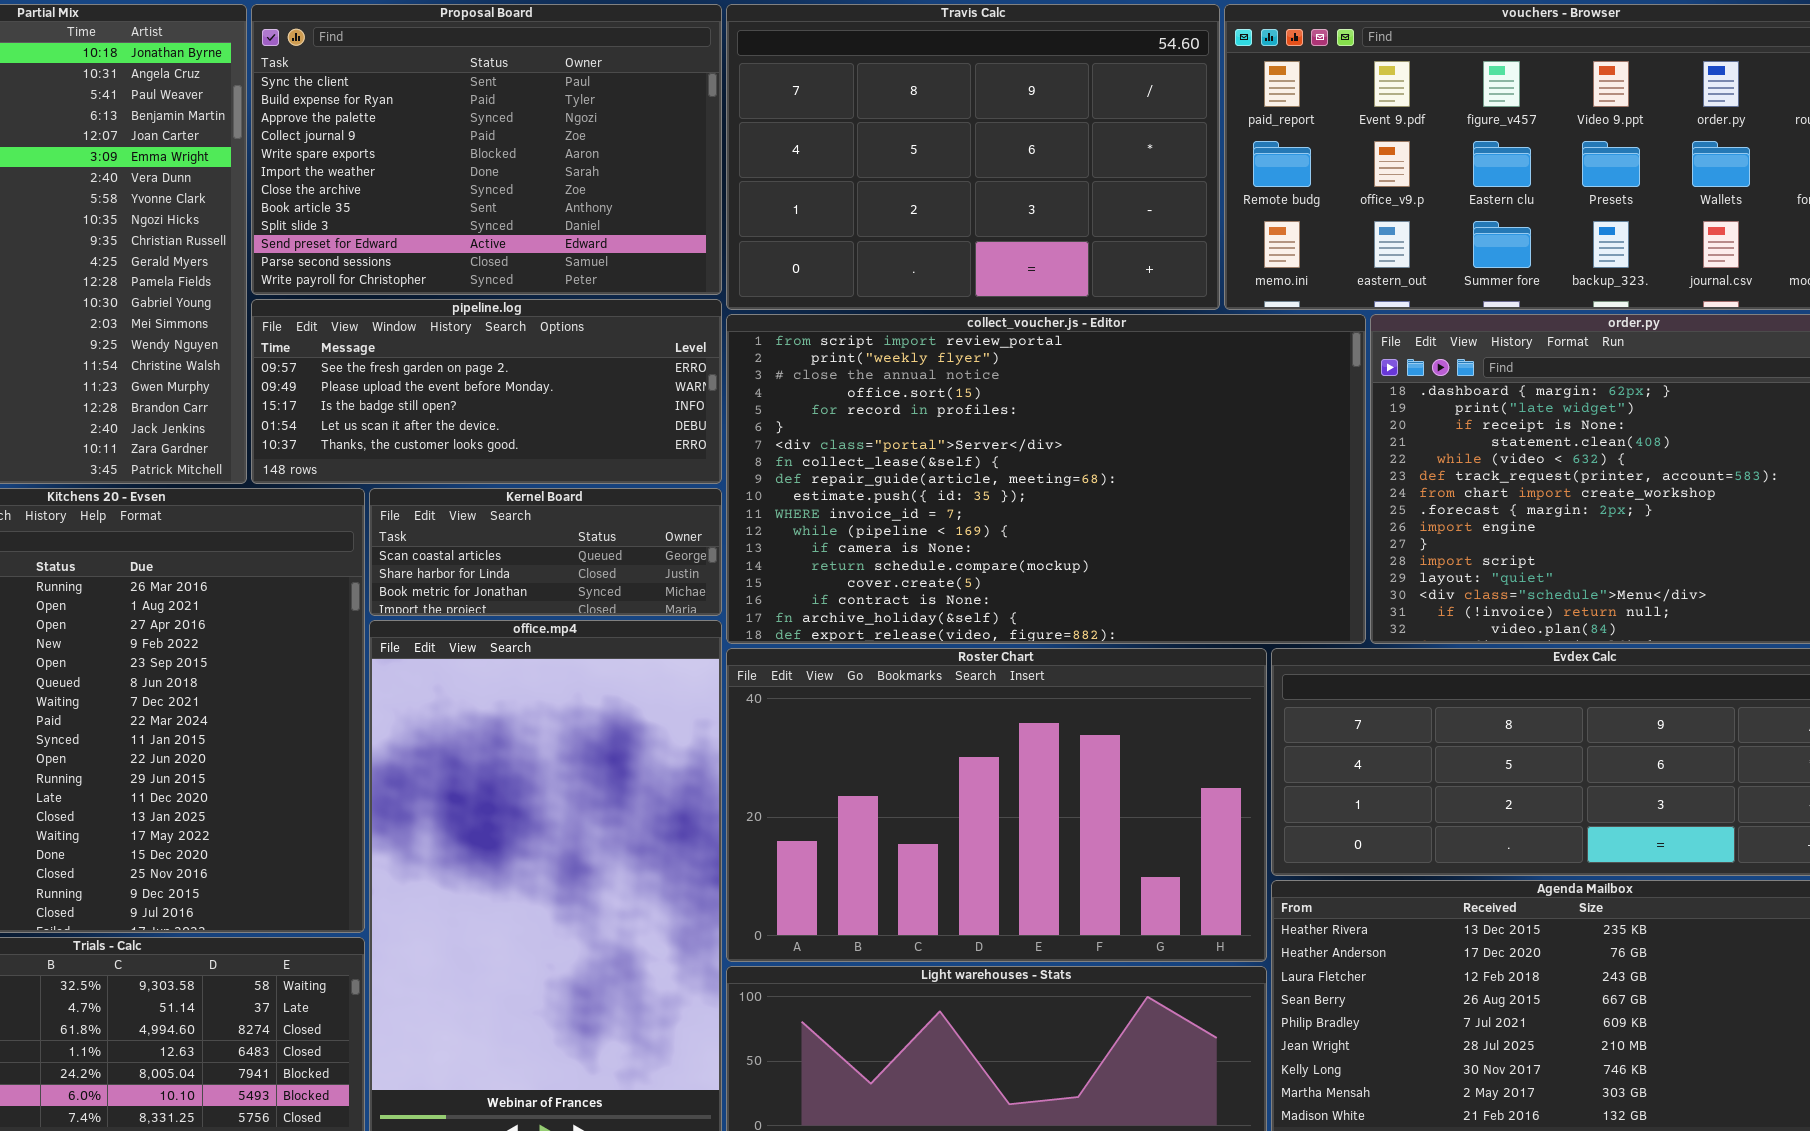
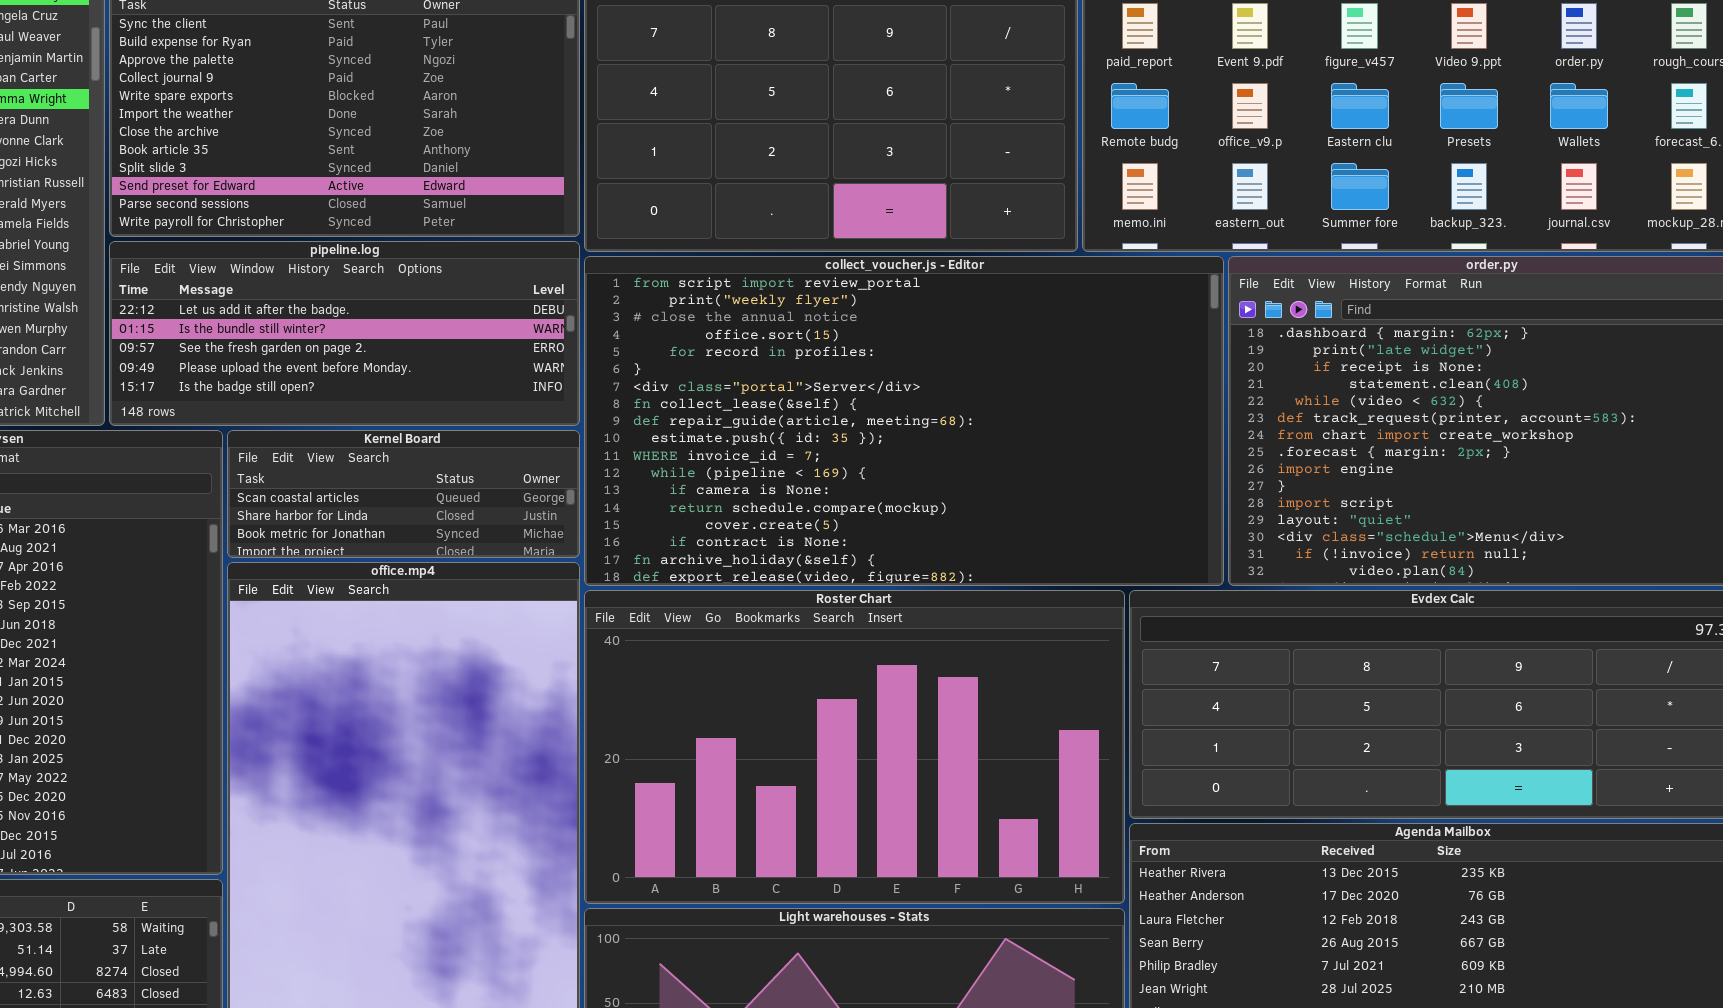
pipeline.log: [251,299,722,484] -> [109,241,580,426], scrolled up 2 rows

